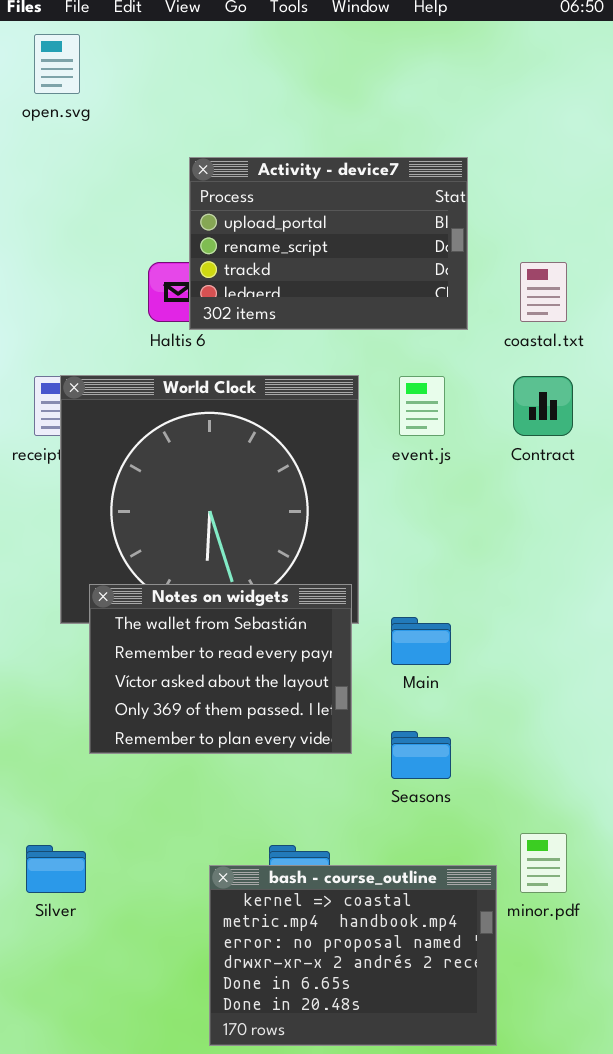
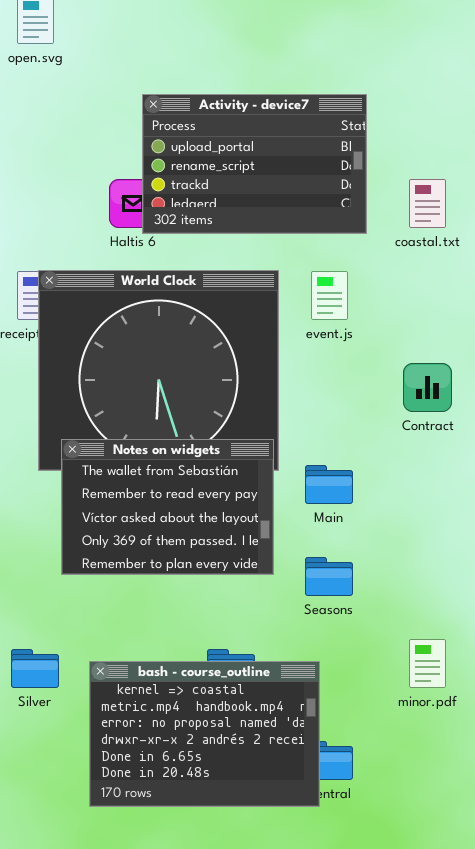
Contract: [513,376,573,436] -> [403,363,452,412], moved
bash - course_outline: [209,865,497,1046] -> [89,661,320,807], moved

